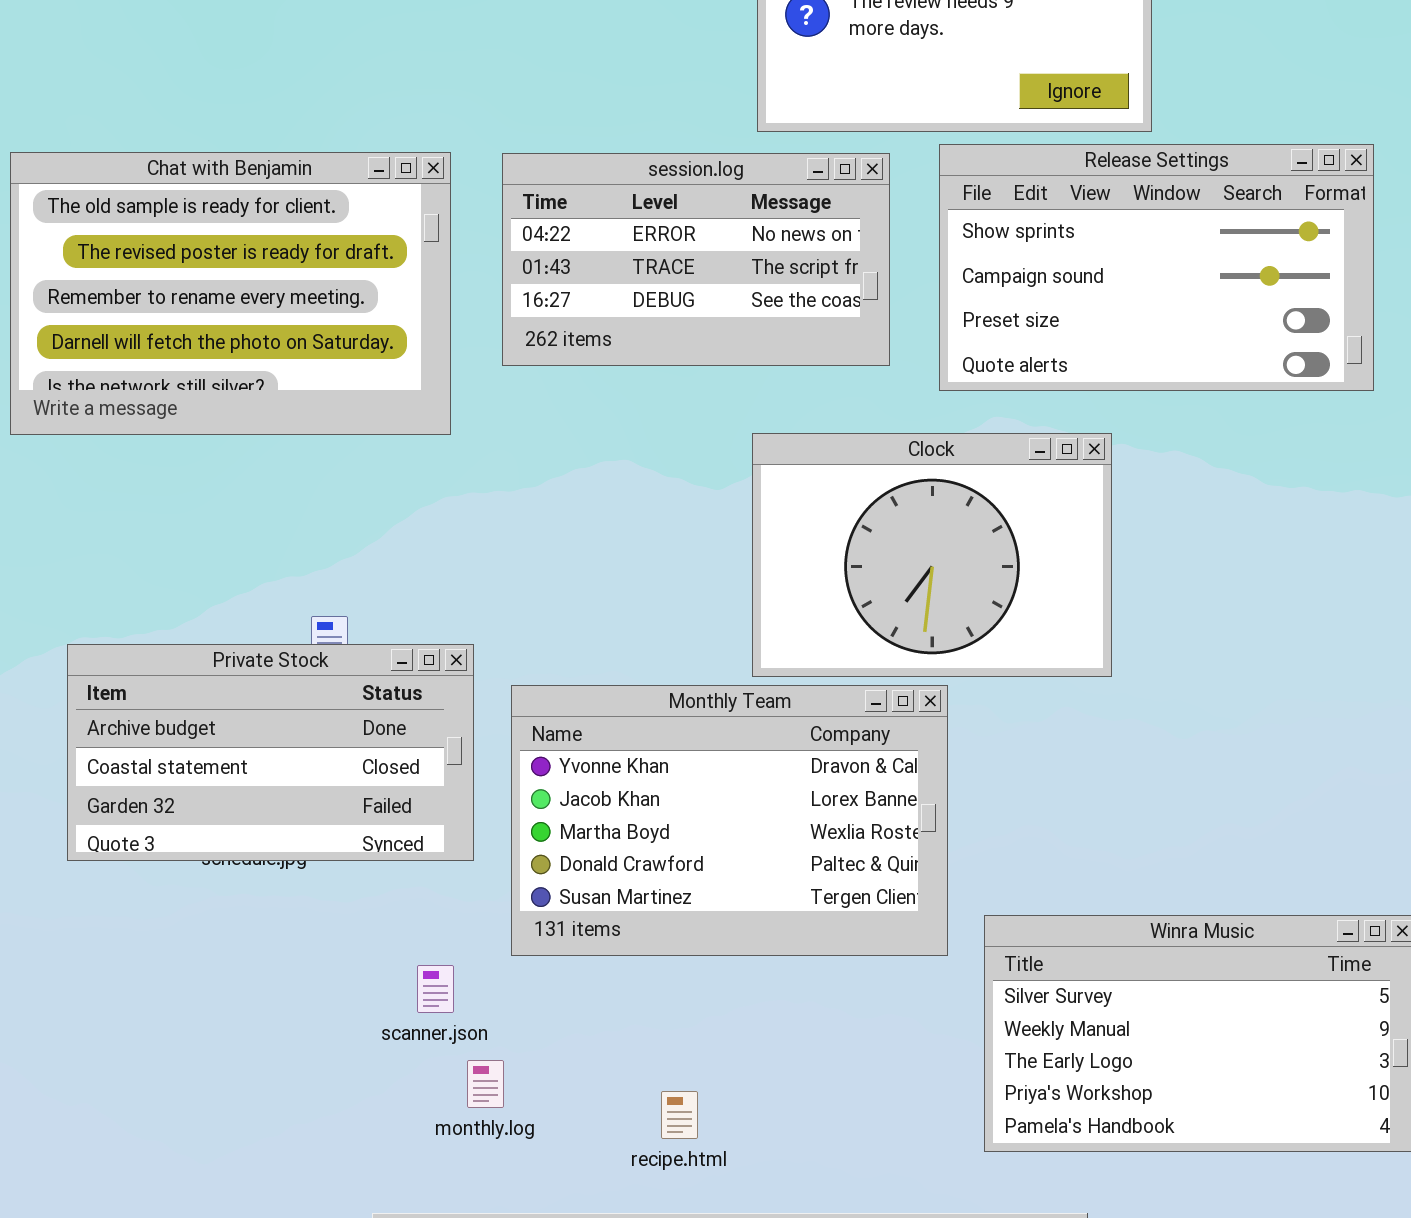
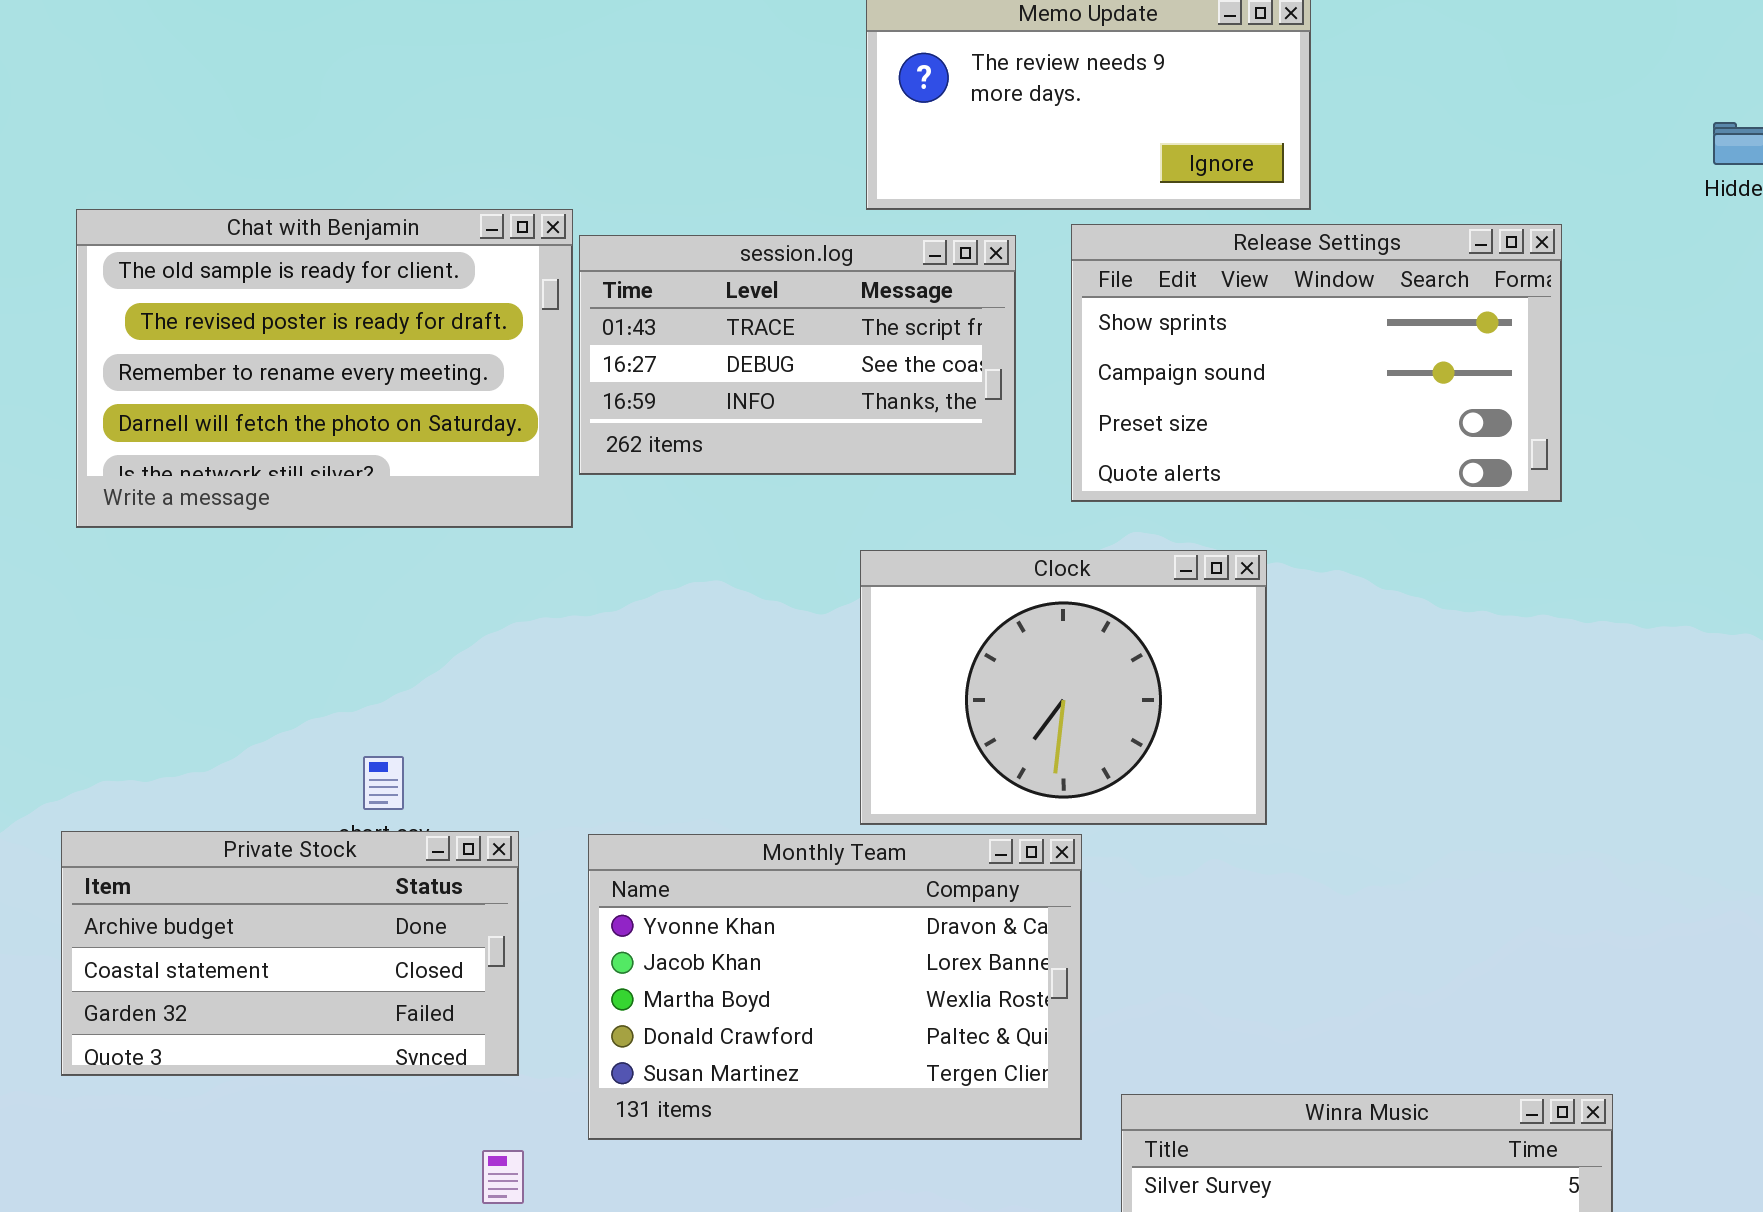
Chat with Benjamin: [10,152,451,435] -> [76,209,573,528], moved
session.log: [502,153,890,366] -> [579,235,1016,475], scrolled down 1 row
Private Stock: [67,644,474,861] -> [61,831,519,1076], moved

